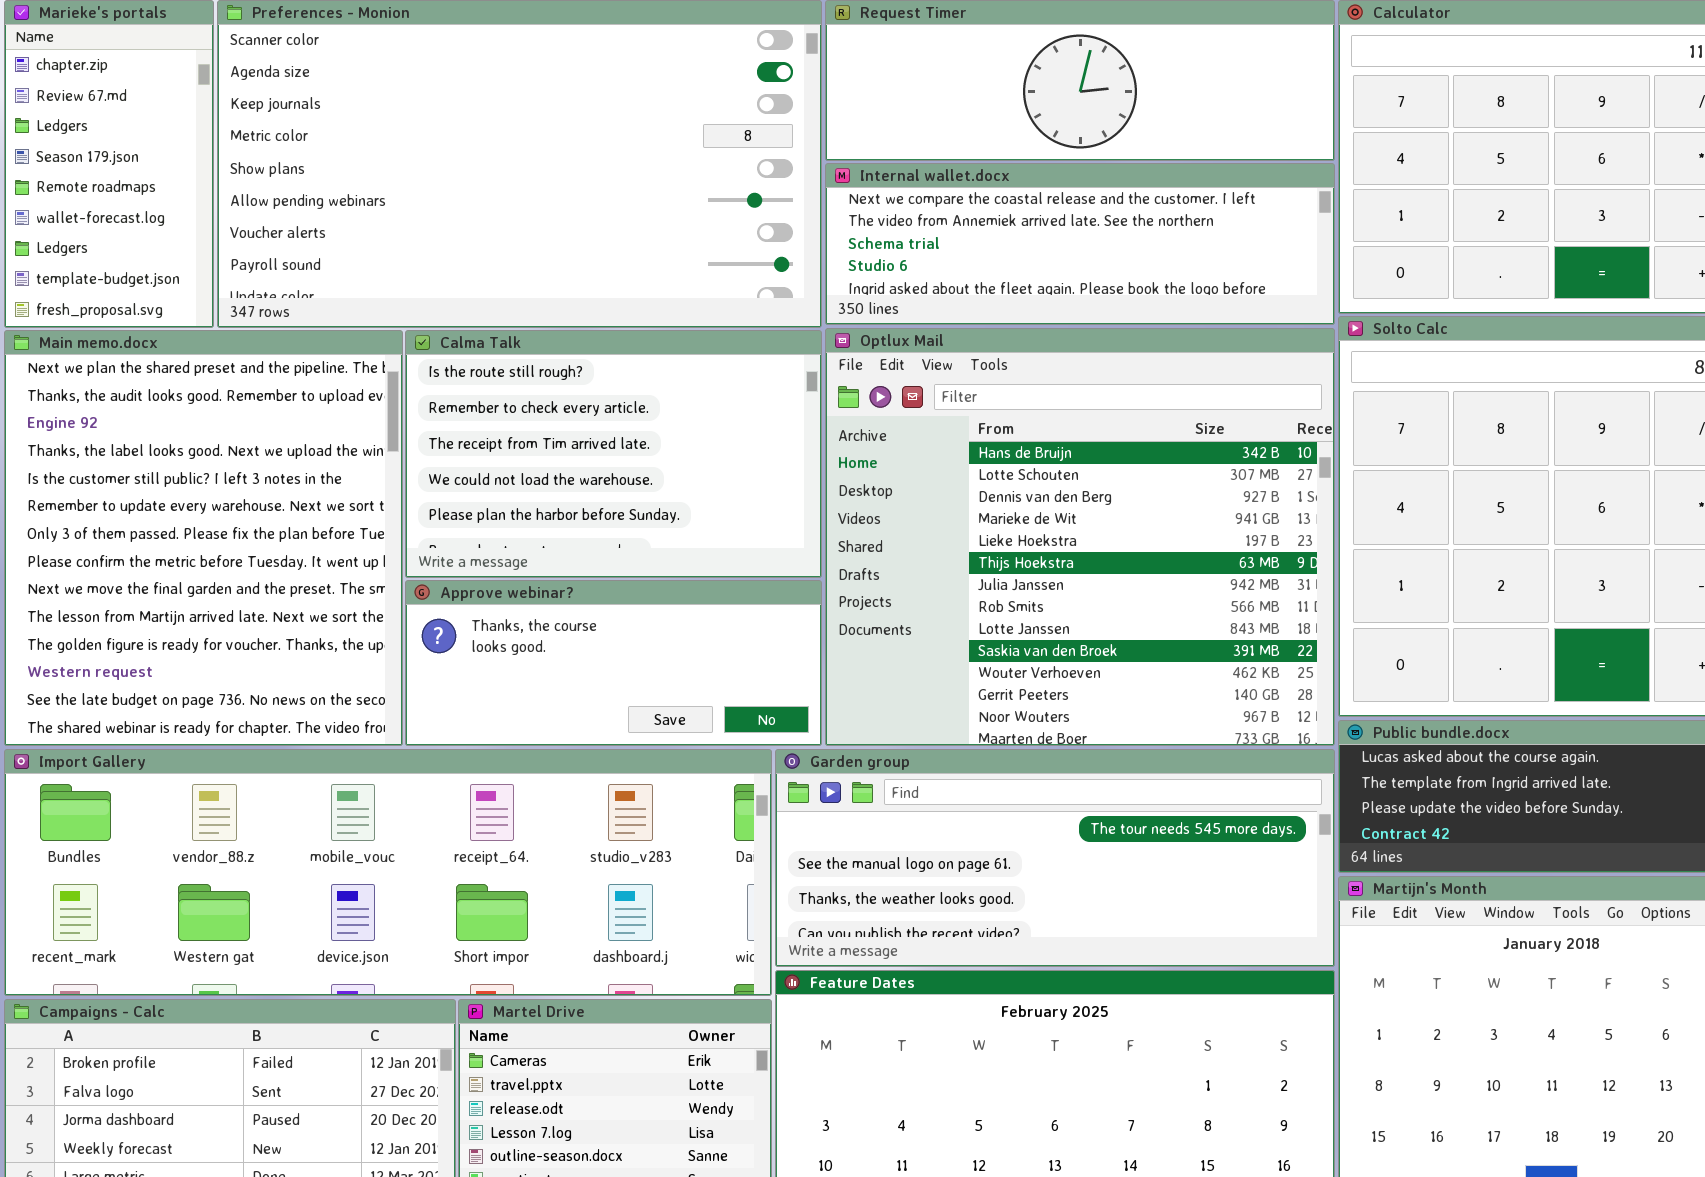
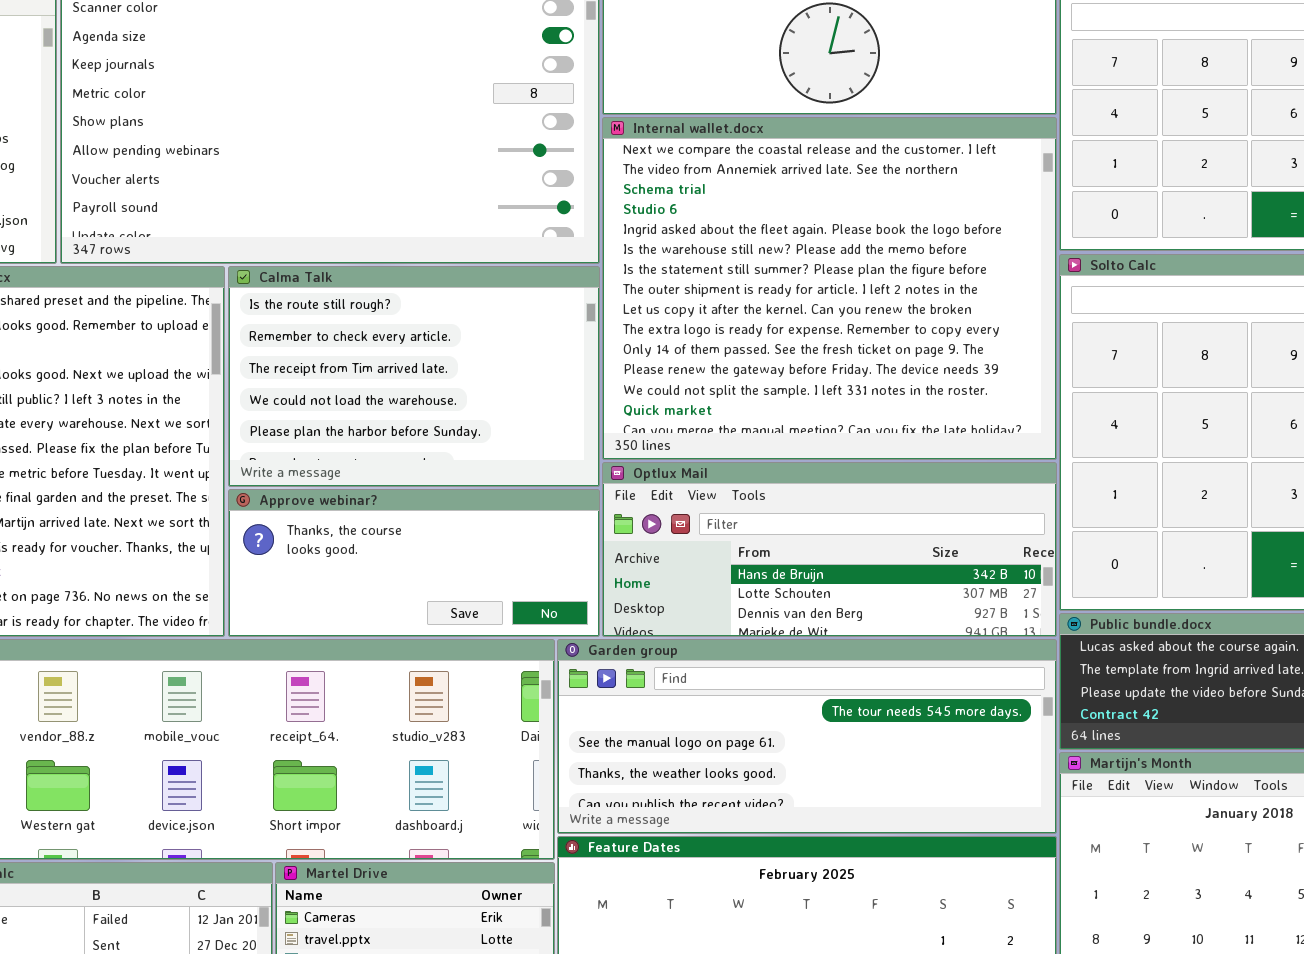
Internal wallet.docx: [825,163,1335,325] -> [602,117,1057,460], resized
Optlux Mail: [825,328,1335,746] -> [602,462,1057,637], resized

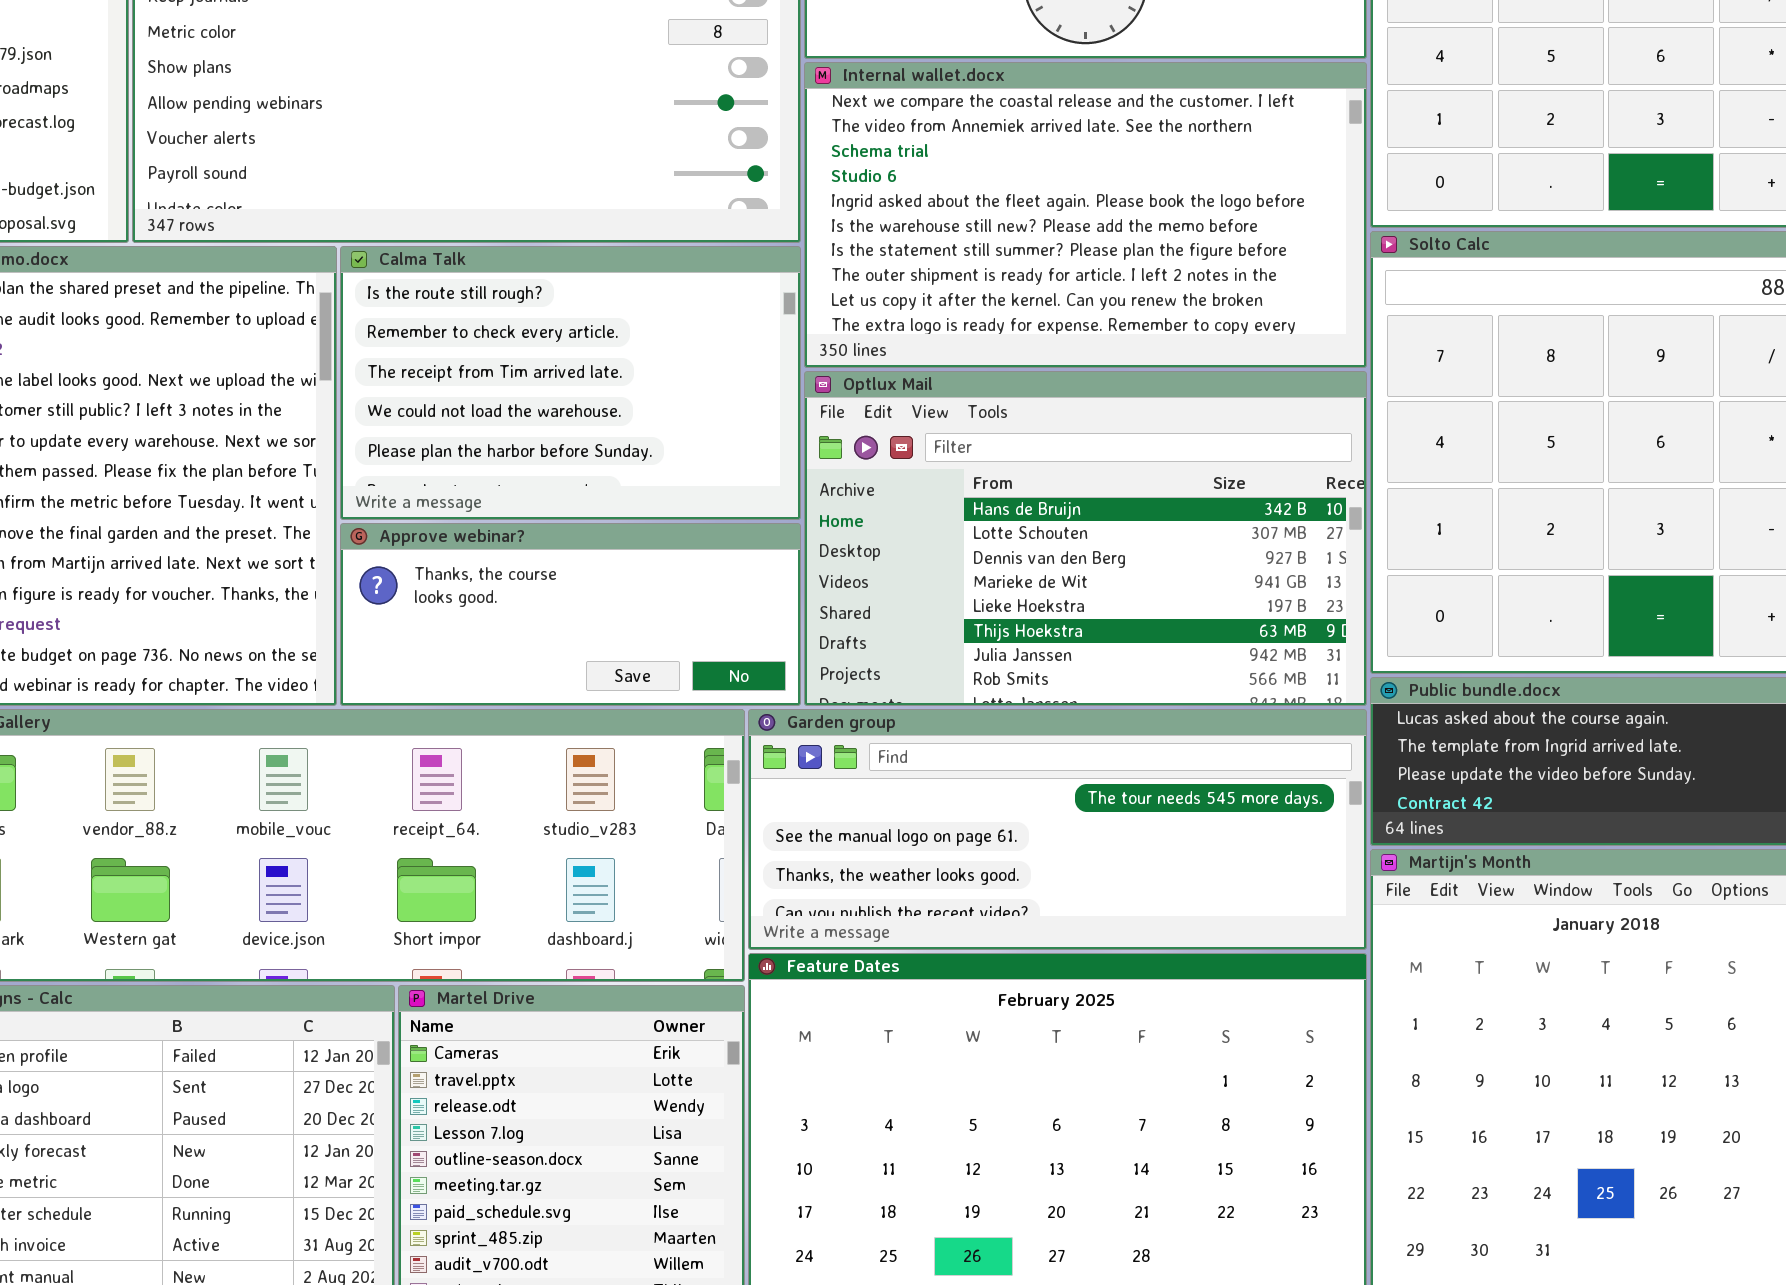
Internal wallet.docx: [602,117,1057,460] -> [804,62,1367,368], resized
Optlux Mail: [602,462,1057,637] -> [804,371,1367,706], resized

